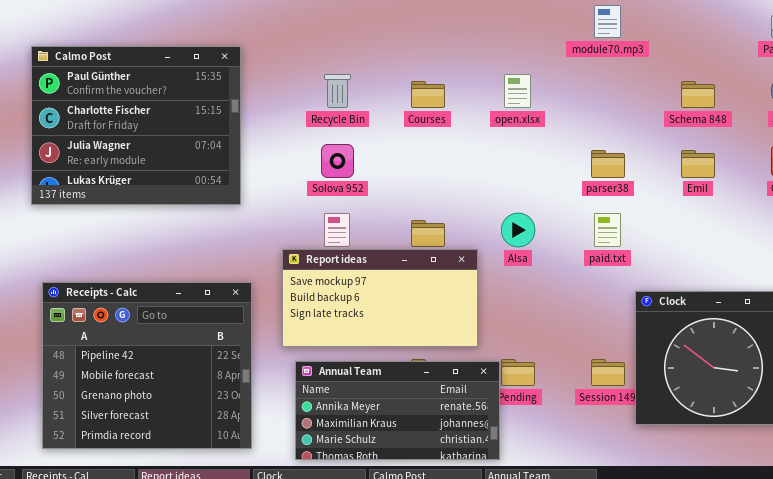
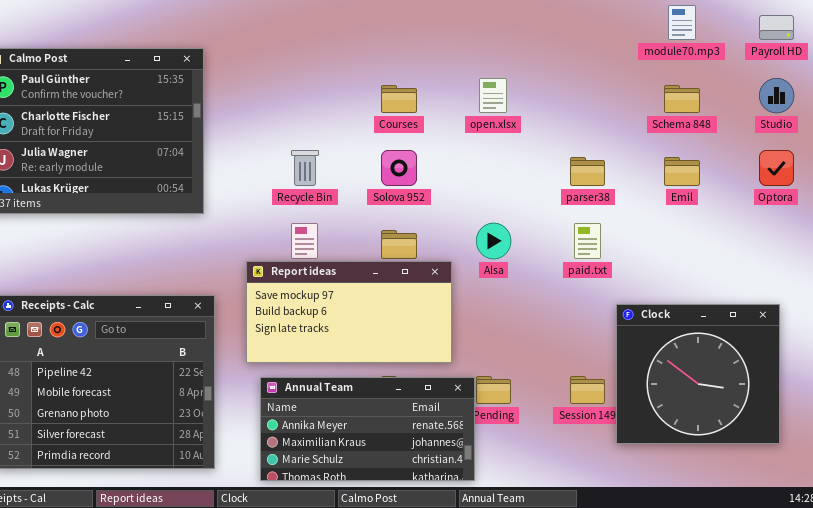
module70.mp3: [594,5,621,38] -> [668,5,696,40], moved
Recycle Bin: [324,74,351,108] -> [291,150,319,186], moved
Solova 952: [321,144,354,178] -> [381,150,417,186], moved

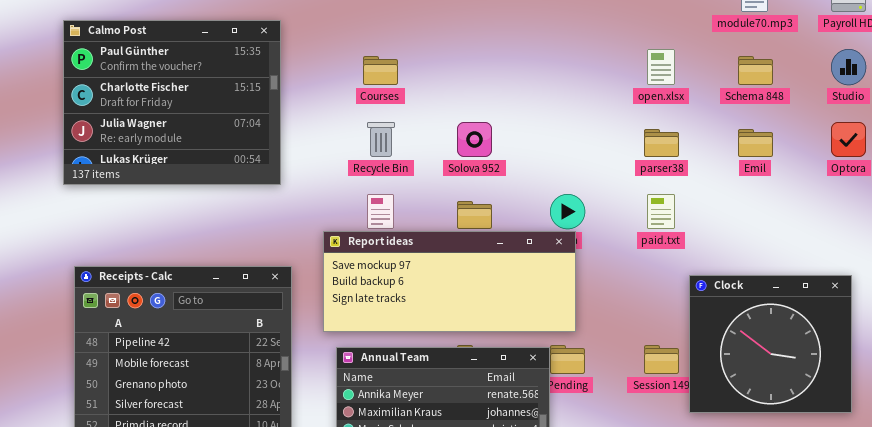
open.xlsx: [479,78,507,113] -> [647,49,675,85], moved
Courses: [381,85,417,113] -> [363,56,398,85], moved
Report ideas: [246,261,452,363] -> [323,231,576,332], resized

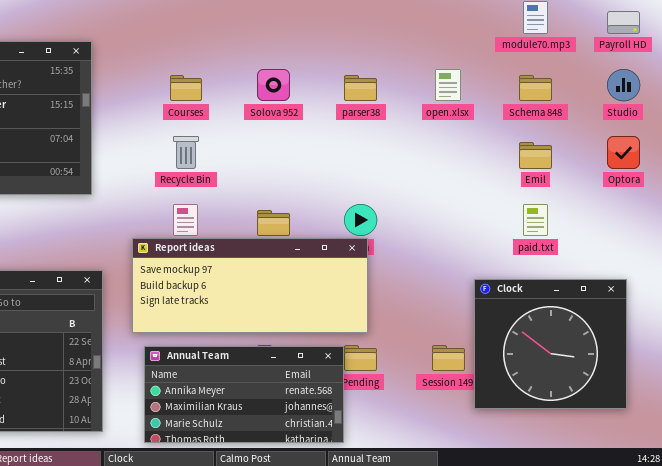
Solova 952: [457,122,492,157] -> [257,69,290,101], moved
parser38: [644,129,679,157] -> [344,75,377,101], moved
paid.txt: [647,194,675,229] -> [523,204,548,236], moved

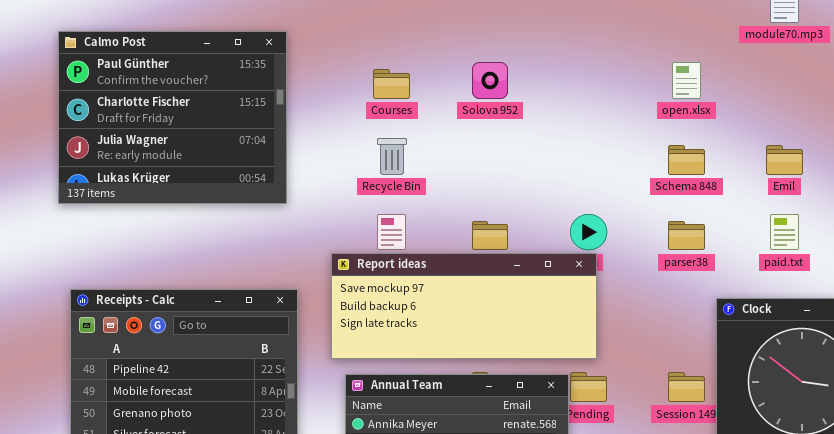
parser38: [344,75,377,101] -> [668,221,705,250], moved
Schema 848: [519,75,552,101] -> [668,145,705,175], moved

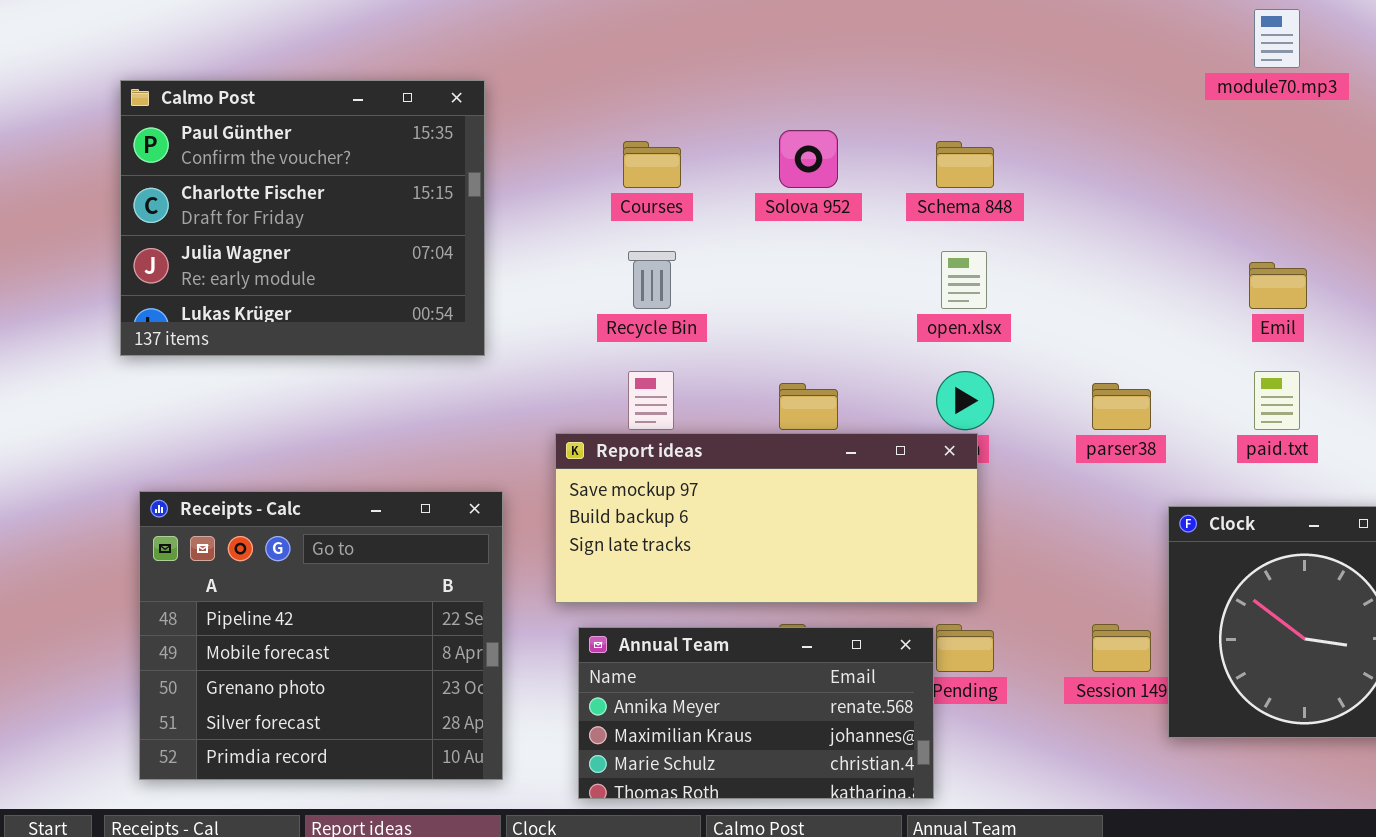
open.xlsx: [672,62,701,99] -> [941,251,987,309], moved
Schema 848: [668,145,705,175] -> [936,141,994,188], moved

